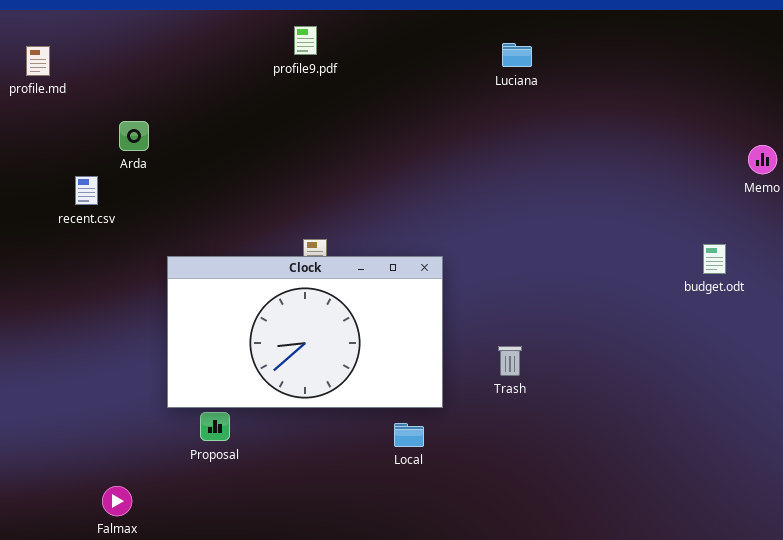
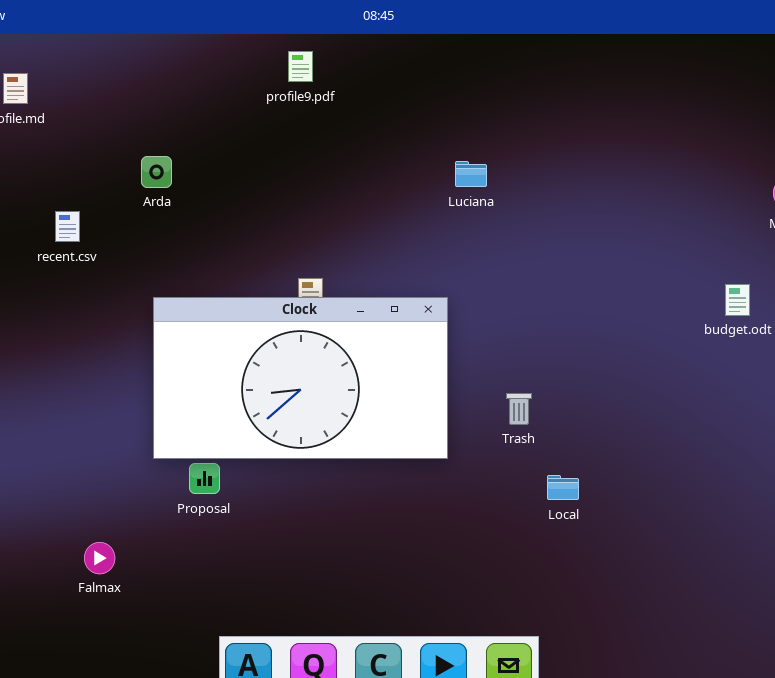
Luciana: [502,43,532,67] -> [455,161,487,187], moved
Arda: [119,121,149,151] -> [141,156,172,188], moved
Local: [394,423,424,447] -> [547,475,579,500], moved

